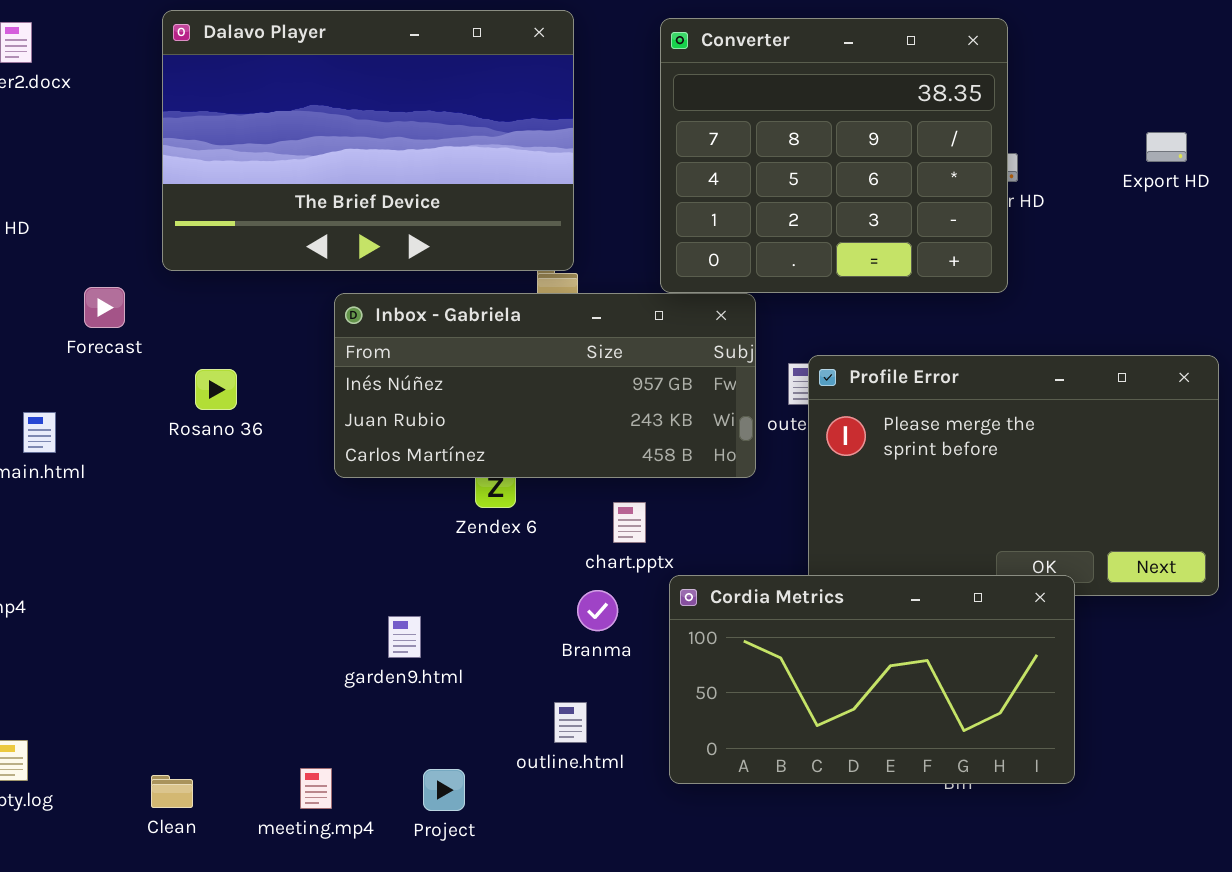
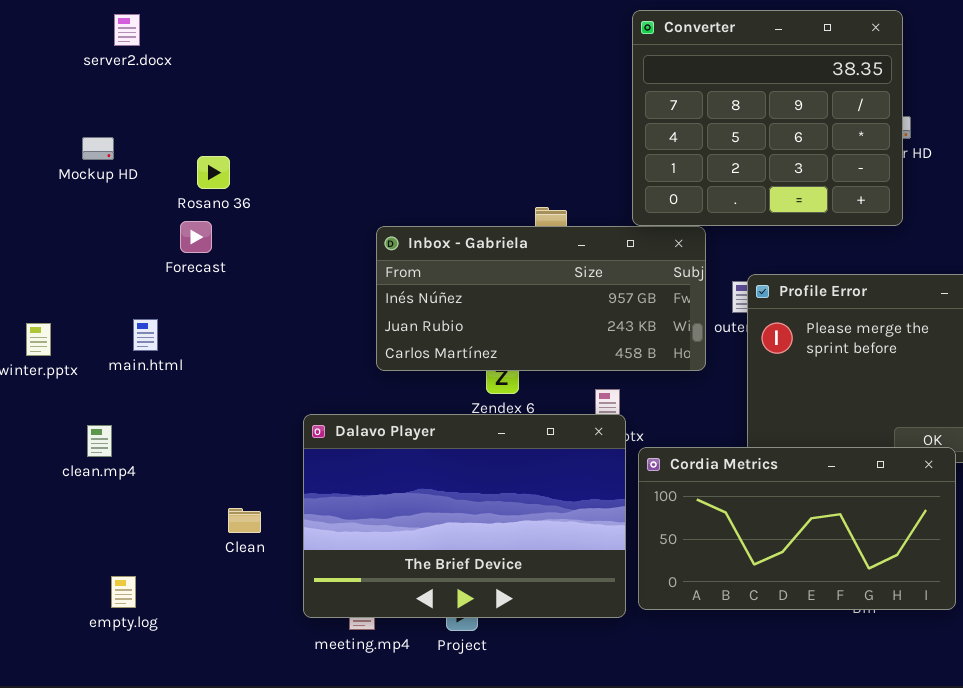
Dalavo Player: [162,10,574,271] -> [303,414,626,618], moved
Rosano 36: [195,369,237,410] -> [197,156,230,189], moved
Clean: [151,775,193,808] -> [228,508,261,533], moved

